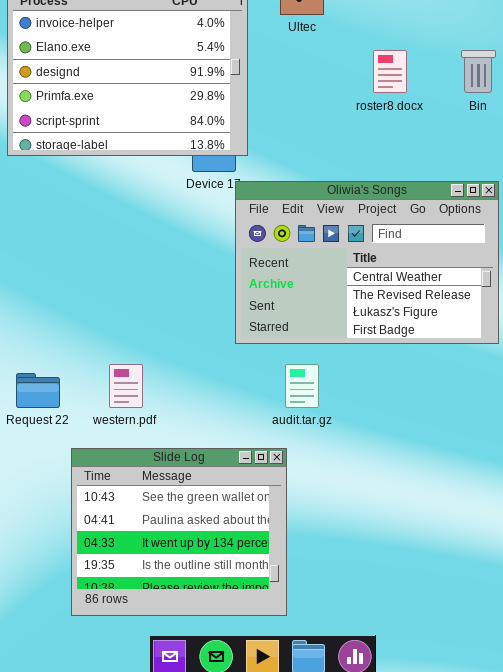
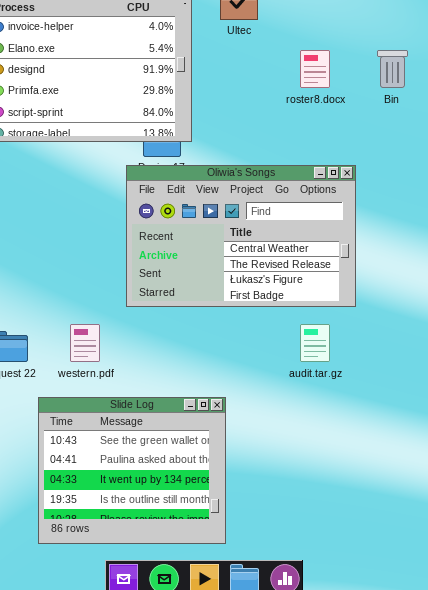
Oliwia's Songs: [235,181,499,344] -> [126,165,356,307], moved
audit.tar.gz: [285,364,319,408] -> [300,324,330,362], moved

